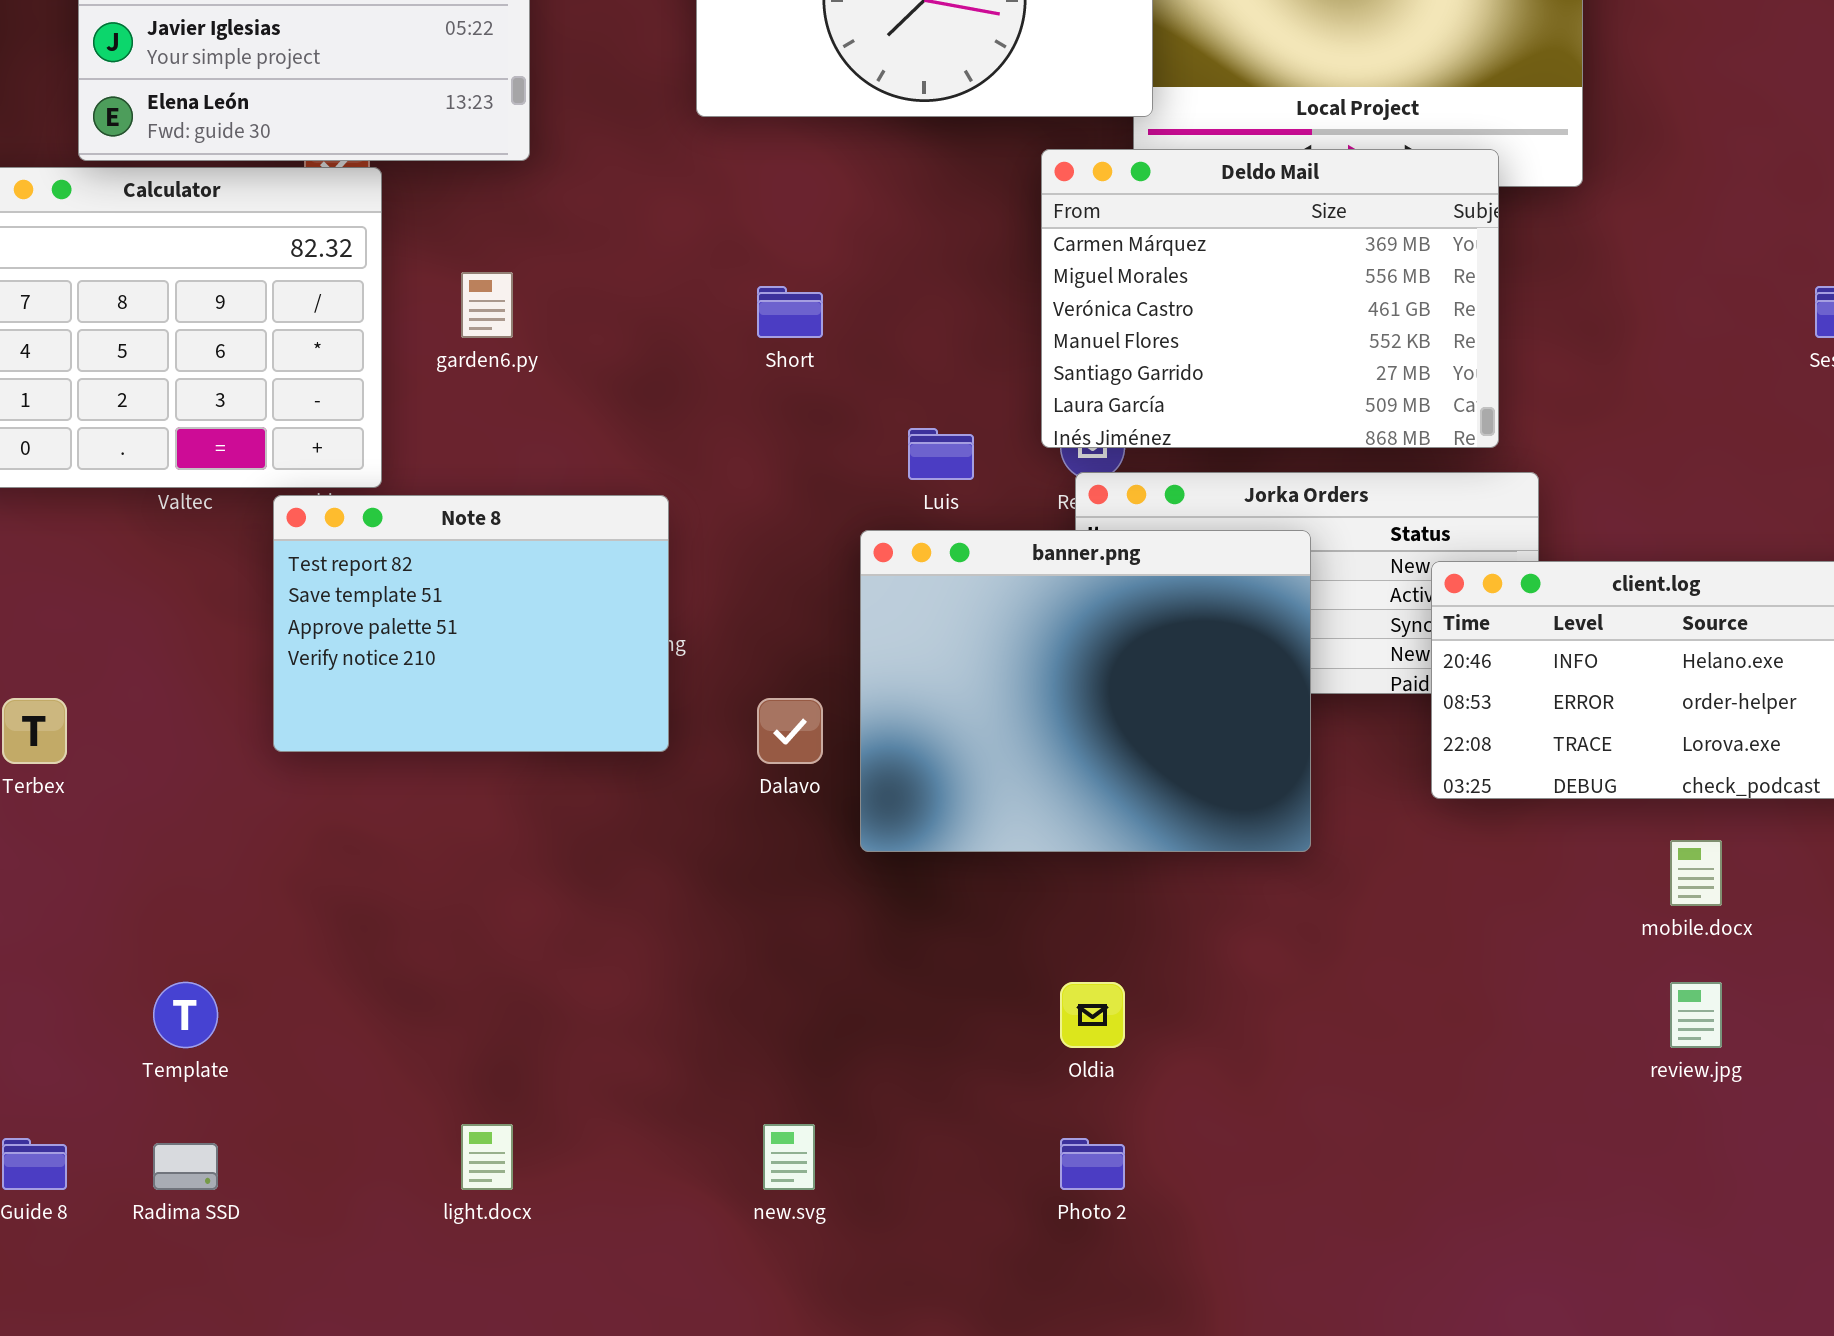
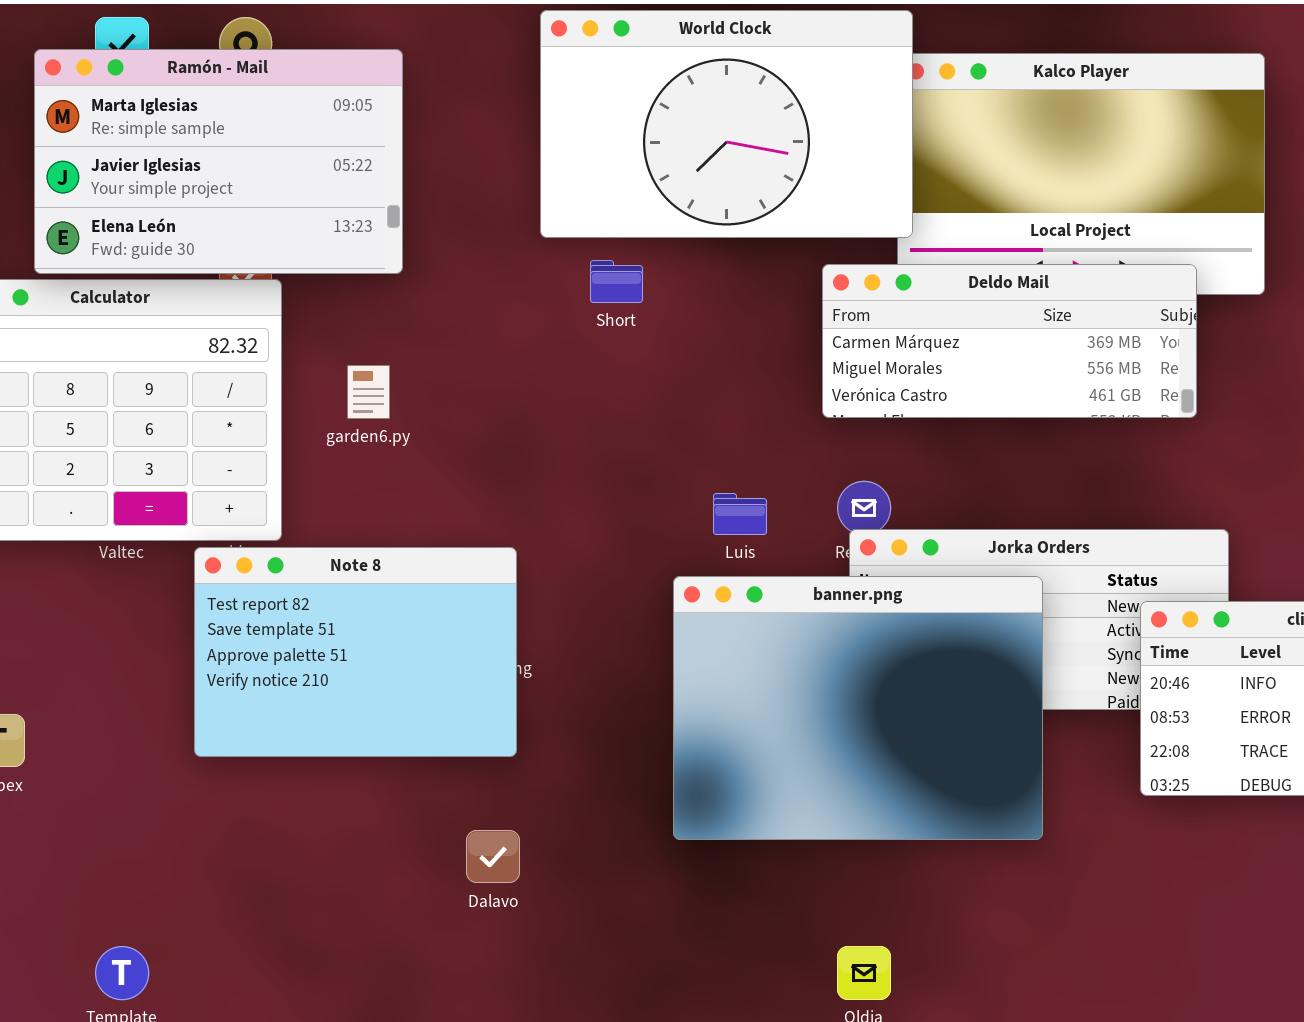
Deldo Mail: [1041,149,1499,448] -> [822,264,1197,418], resized
Short: [757,286,823,338] -> [590,260,643,303], moved
Dalavo: [757,698,823,764] -> [466,830,520,883], moved

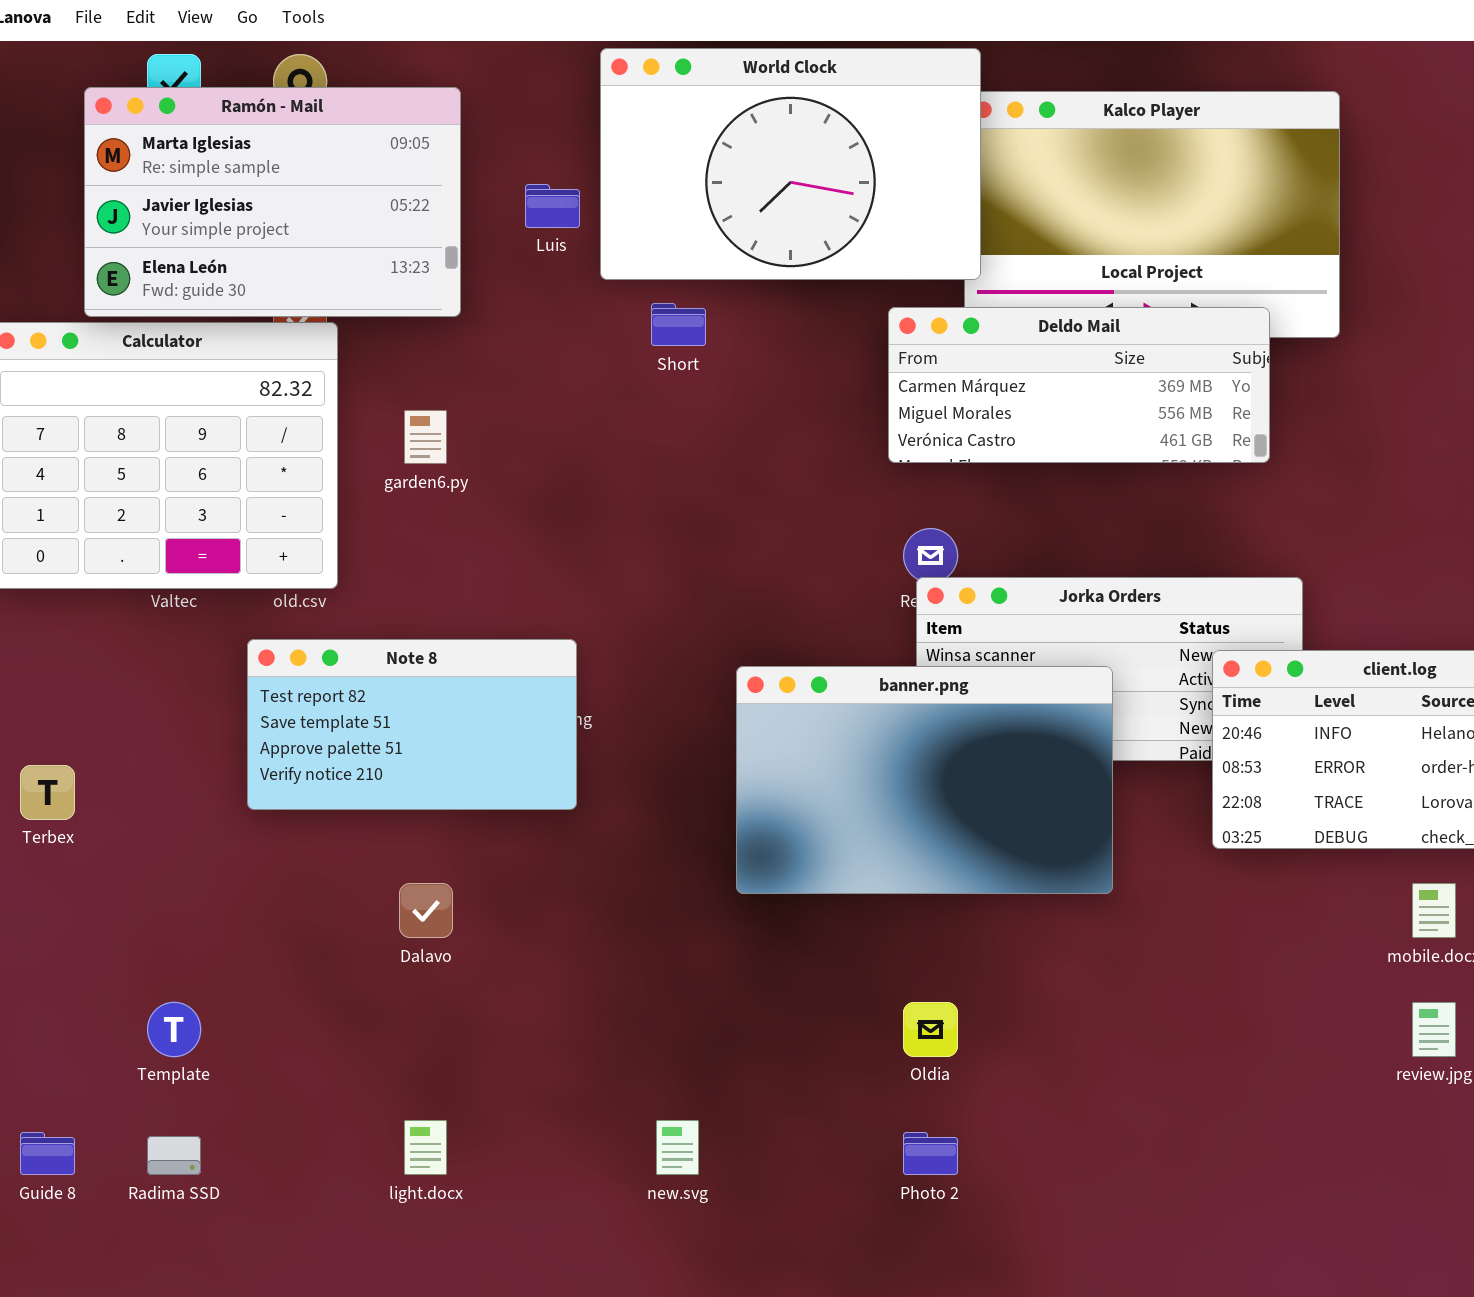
Luis: [713,493,767,535] -> [525,184,580,228], moved
Note 8: [194,547,517,757] -> [247,639,577,810], resized
banner.png: [673,576,1043,840] -> [736,666,1113,894], resized
Dalavo: [466,830,520,883] -> [399,883,453,938], moved

